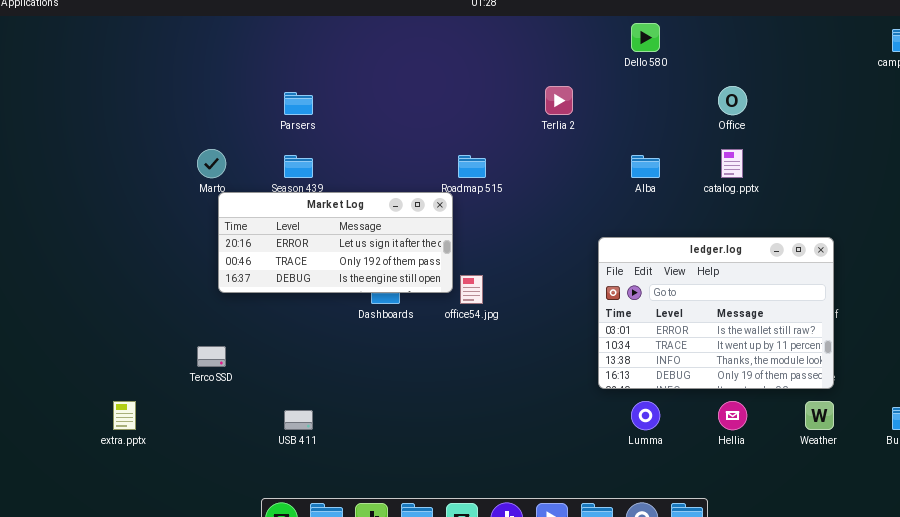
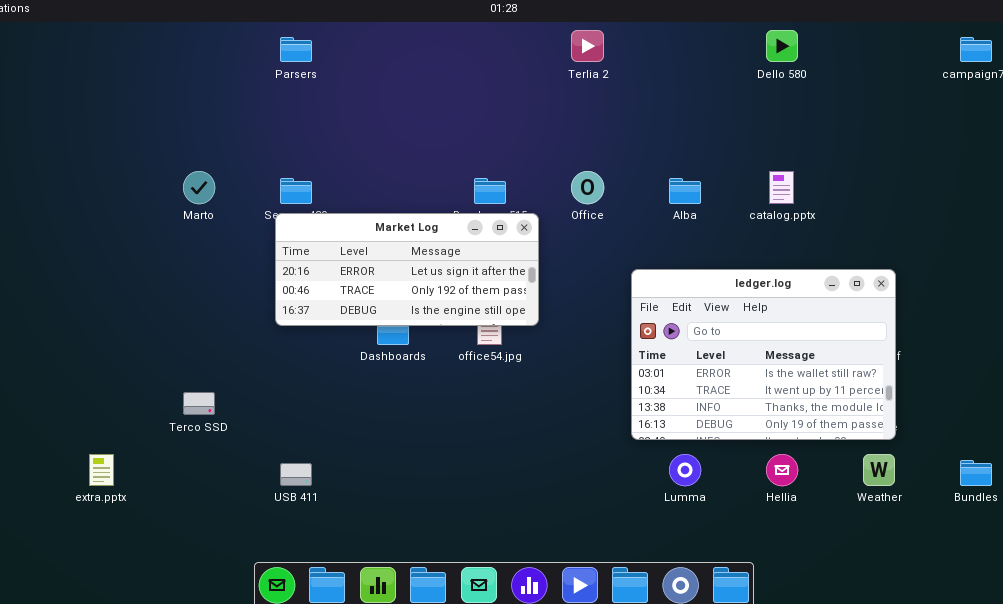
Dello 580: [631,23,660,52] -> [766,30,798,62], moved
Terlia 2: [545,86,573,115] -> [571,30,604,62], moved
Office: [718,86,747,115] -> [571,171,604,204], moved
Parsers: [284,92,313,115] -> [280,37,312,62], moved
Market Log: [218,192,453,293] -> [275,213,539,326], moved

